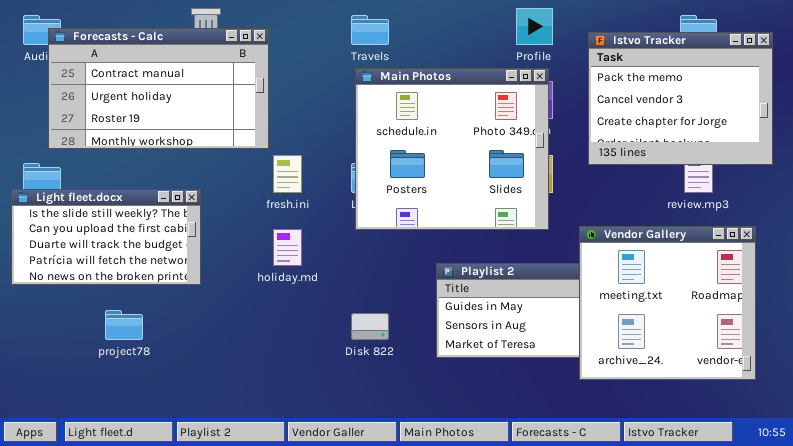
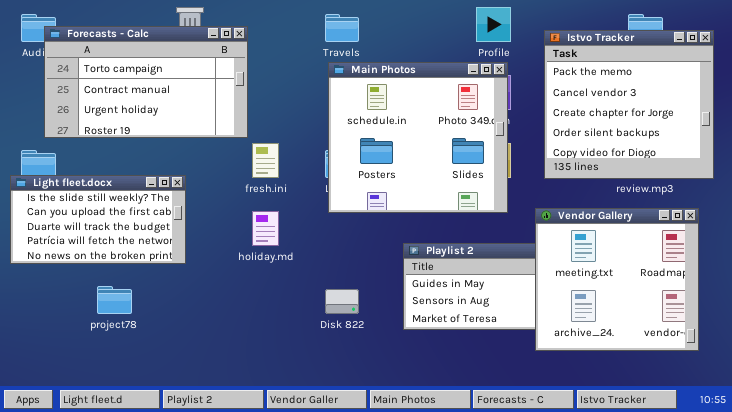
Forecasts - Calc: [48,28,269,149] -> [44,26,248,138], scrolled up 1 row
Istvo Tracker: [588,32,773,165] -> [544,30,714,179], resized

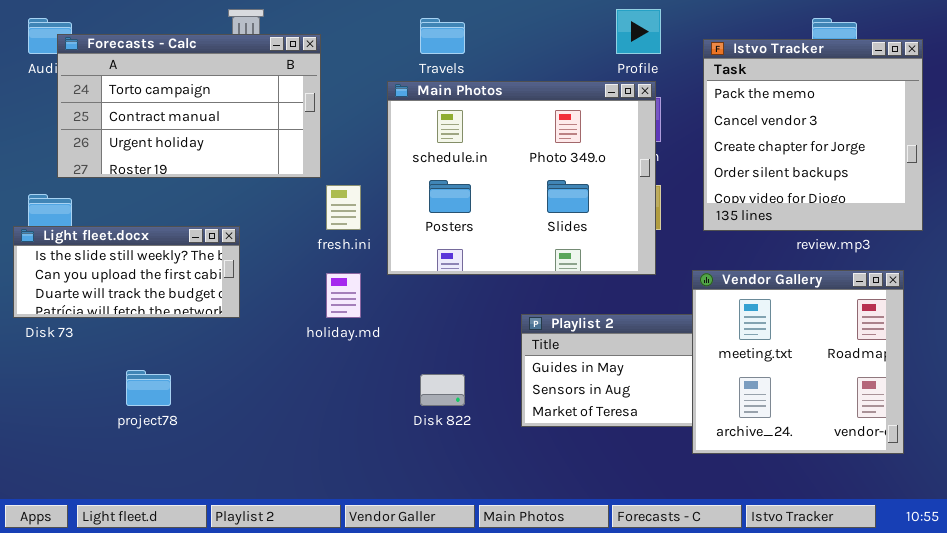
Main Photos: [328,62,508,213] -> [387,81,656,275], resized
Light fleet.docx: [10,175,186,264] -> [13,226,240,318], resized

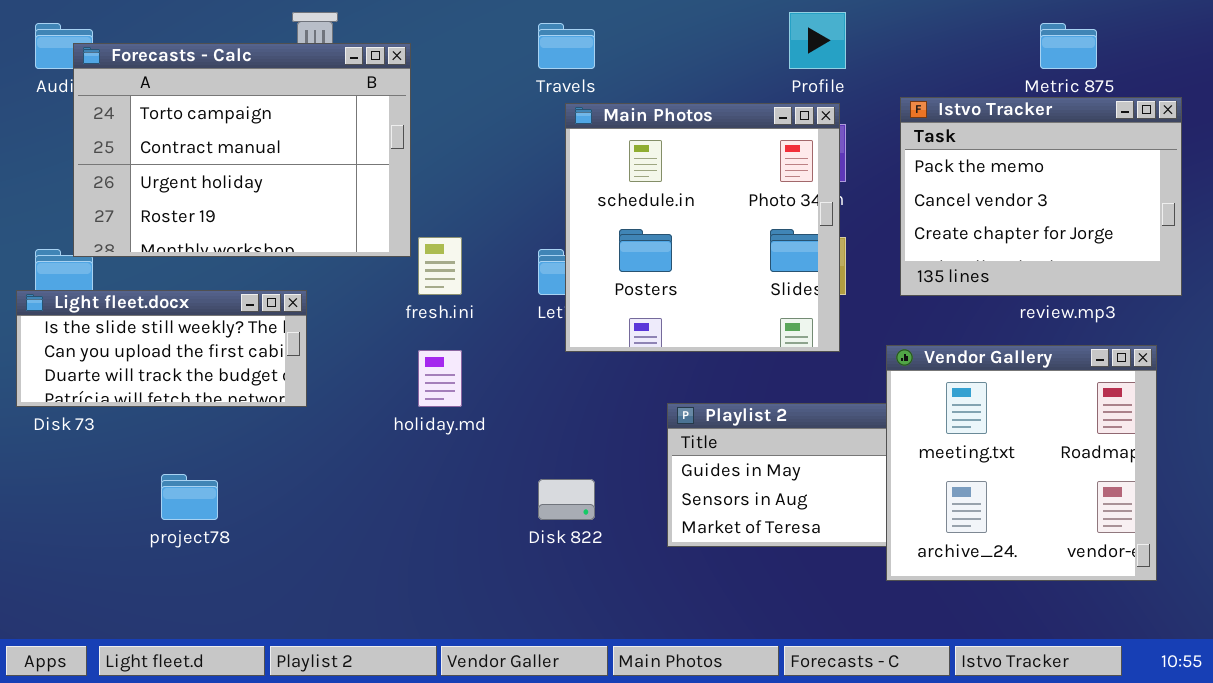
Forecasts - Calc: [57,34,321,178] -> [73,43,411,257], resized
Istvo Tracker: [703,39,923,231] -> [900,97,1182,296], resized
Main Photos: [387,81,656,275] -> [565,103,840,352], resized

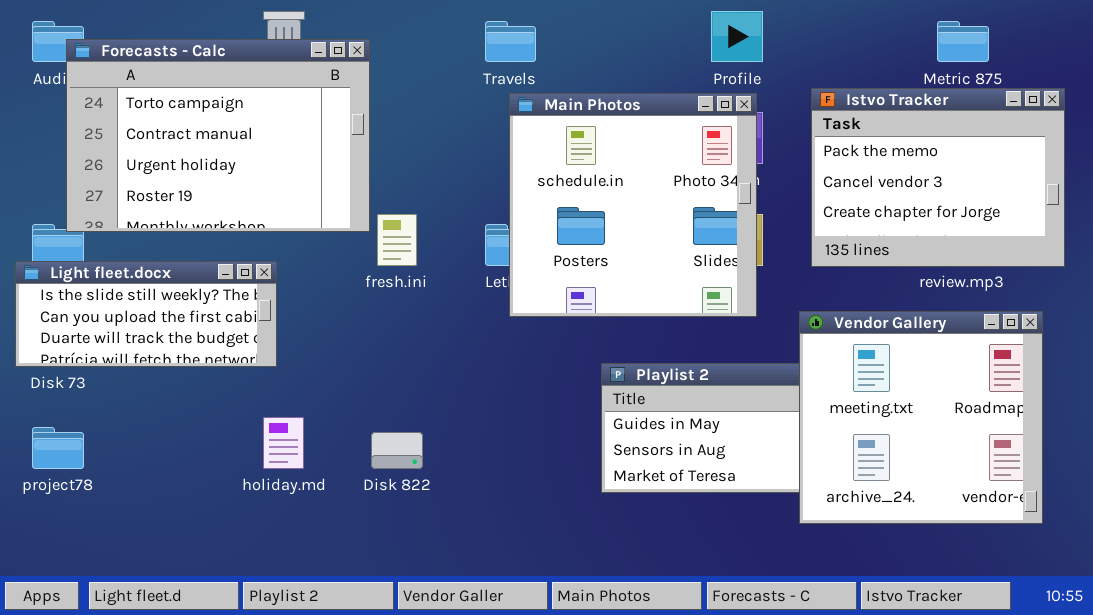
holiday.md: [418,350,462,407] -> [263,417,304,469], moved
project78: [161,474,218,520] -> [32,427,84,469], moved
Disk 822: [538,479,595,520] -> [371,432,423,469], moved

